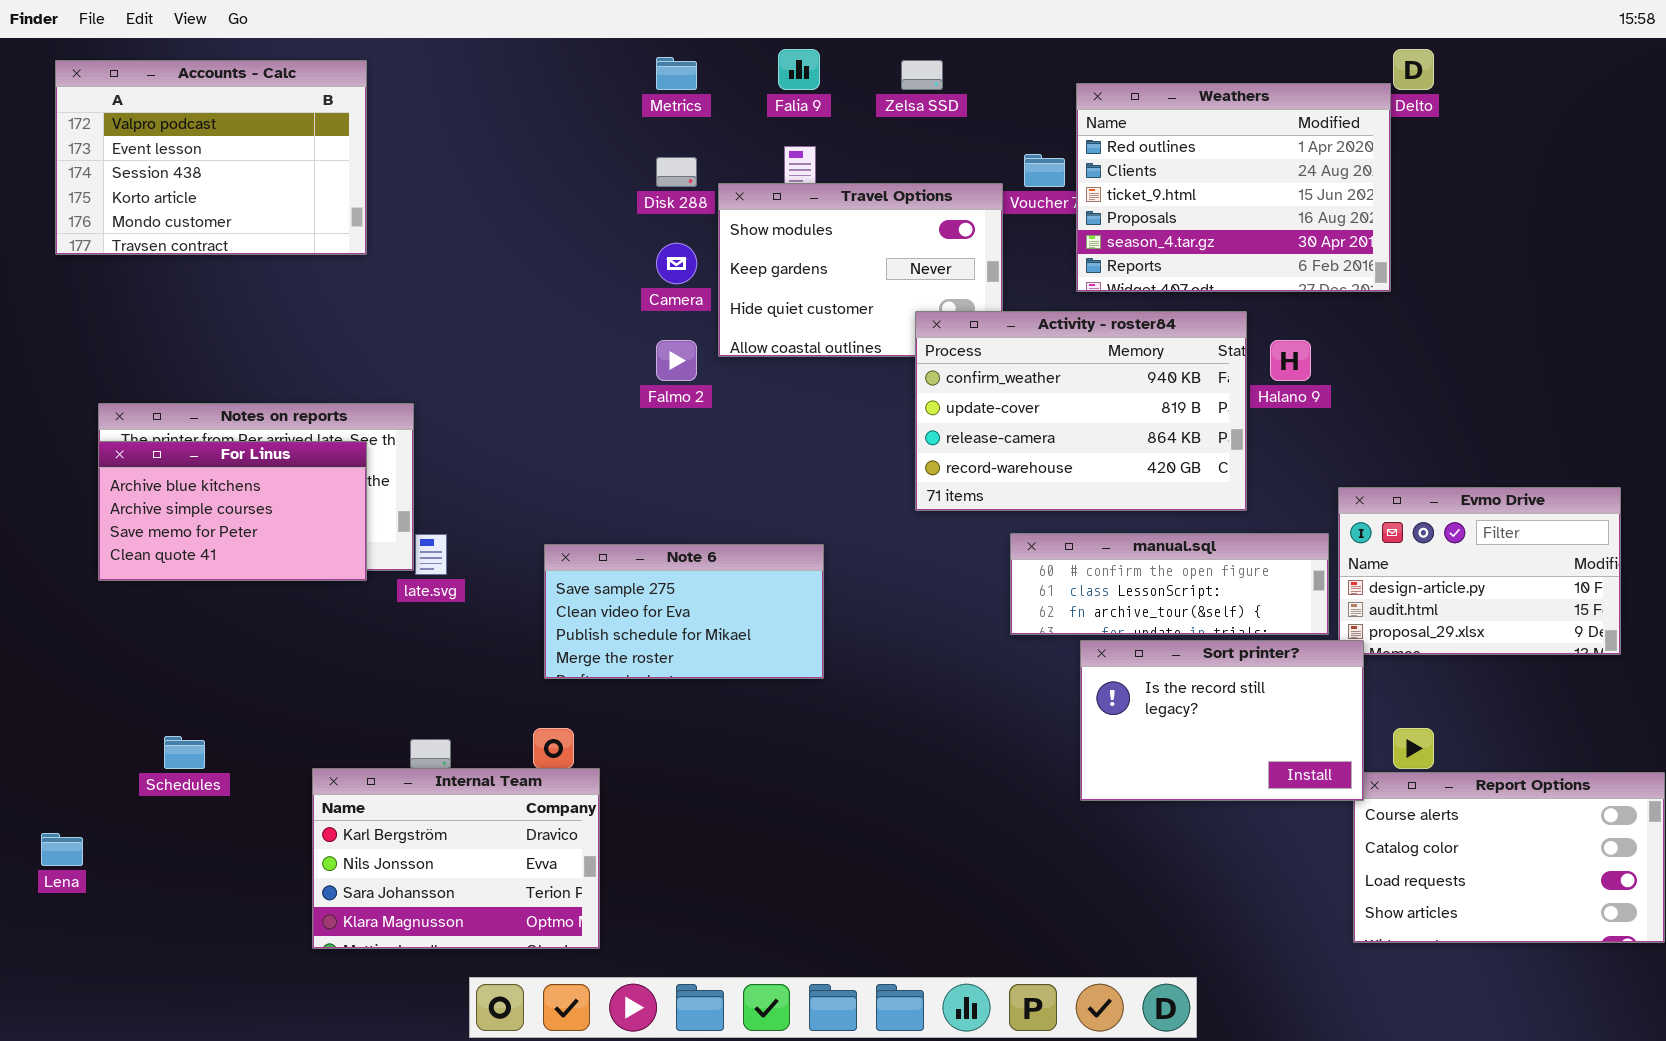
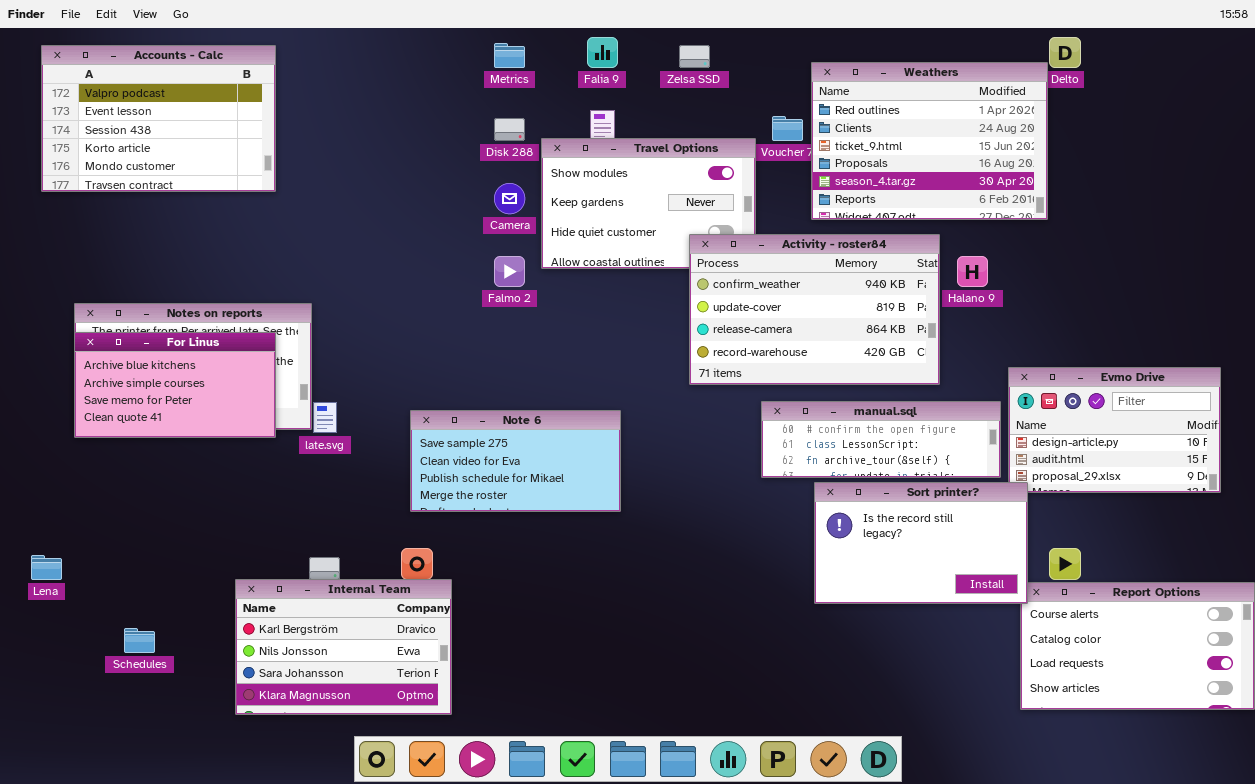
Schedules: [164,736,205,769] -> [124,628,155,653], moved
Lena: [41,833,83,866] -> [31,555,62,580], moved

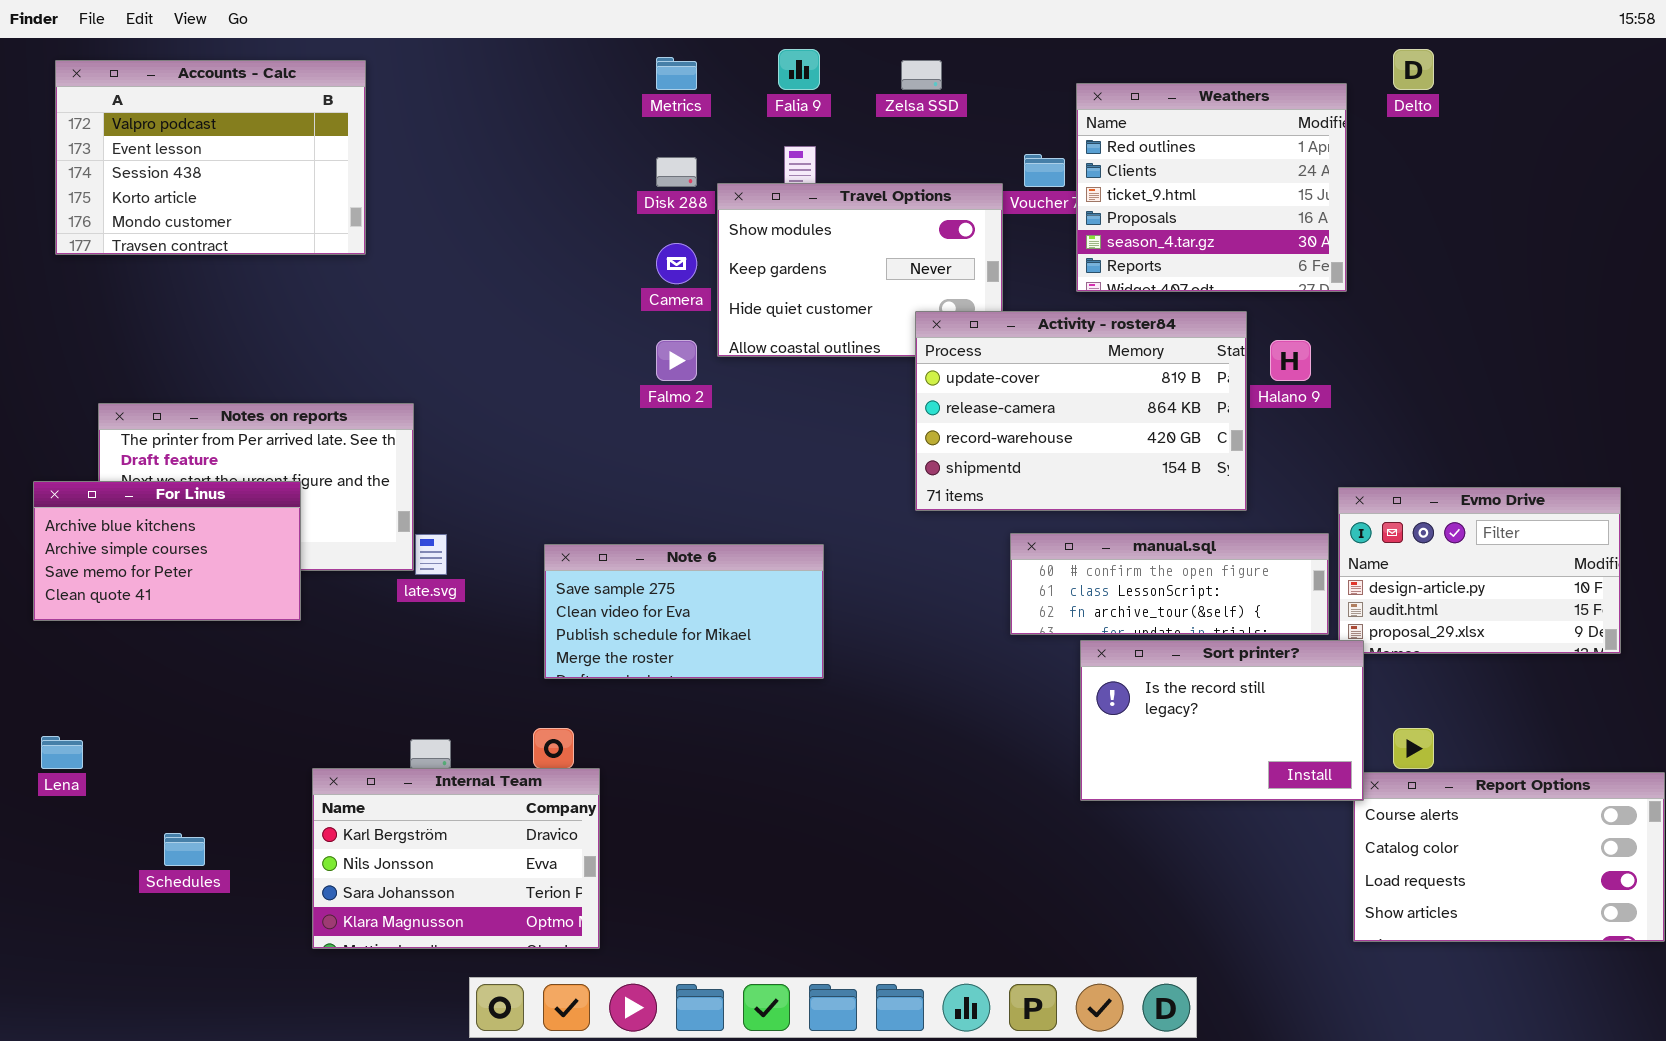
Weathers: [811,62,1048,220] -> [1076,83,1347,292], resized
Activity - roster84: [689,234,940,385] -> [915,311,1247,511], scrolled down 1 row
For Linus: [74,332,276,438] -> [33,481,301,621], moved

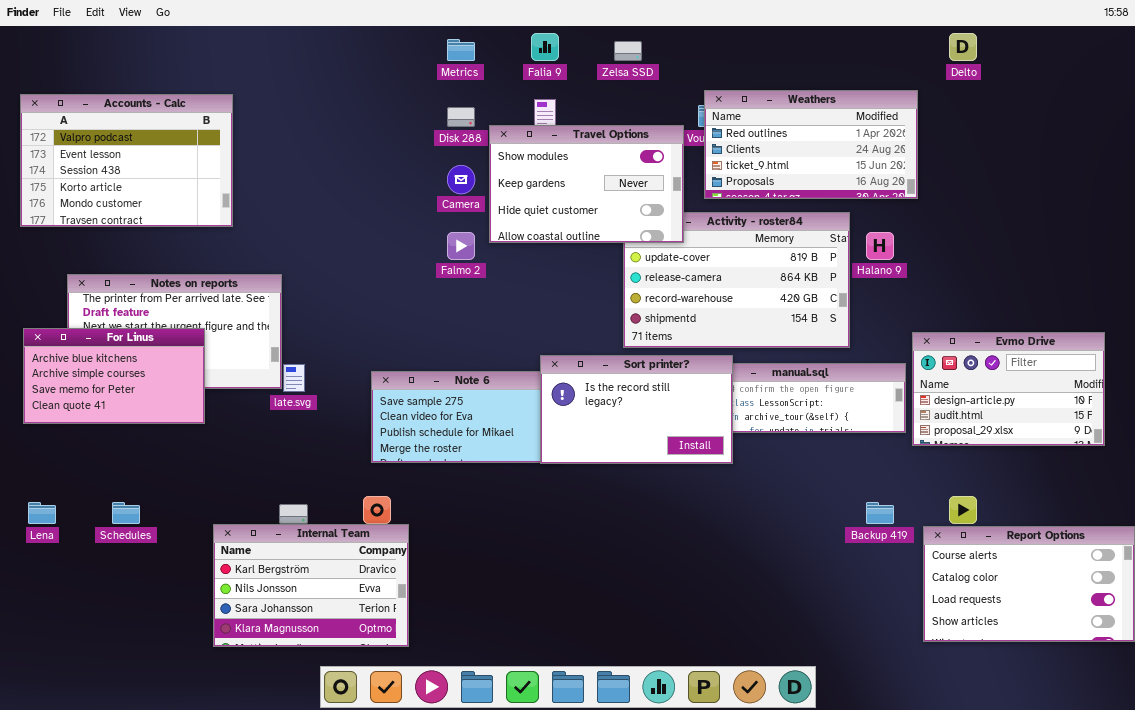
Accounts - Calc: [55,60,366,255] -> [20,94,233,227], moved
Weathers: [1076,83,1347,292] -> [704,90,918,199], resized
Travel Options: [717,183,1003,357] -> [489,125,684,243], raised
Sort printer?: [1080,640,1364,801] -> [540,355,733,464], moved
Schedules: [164,833,205,866] -> [112,502,140,524], moved

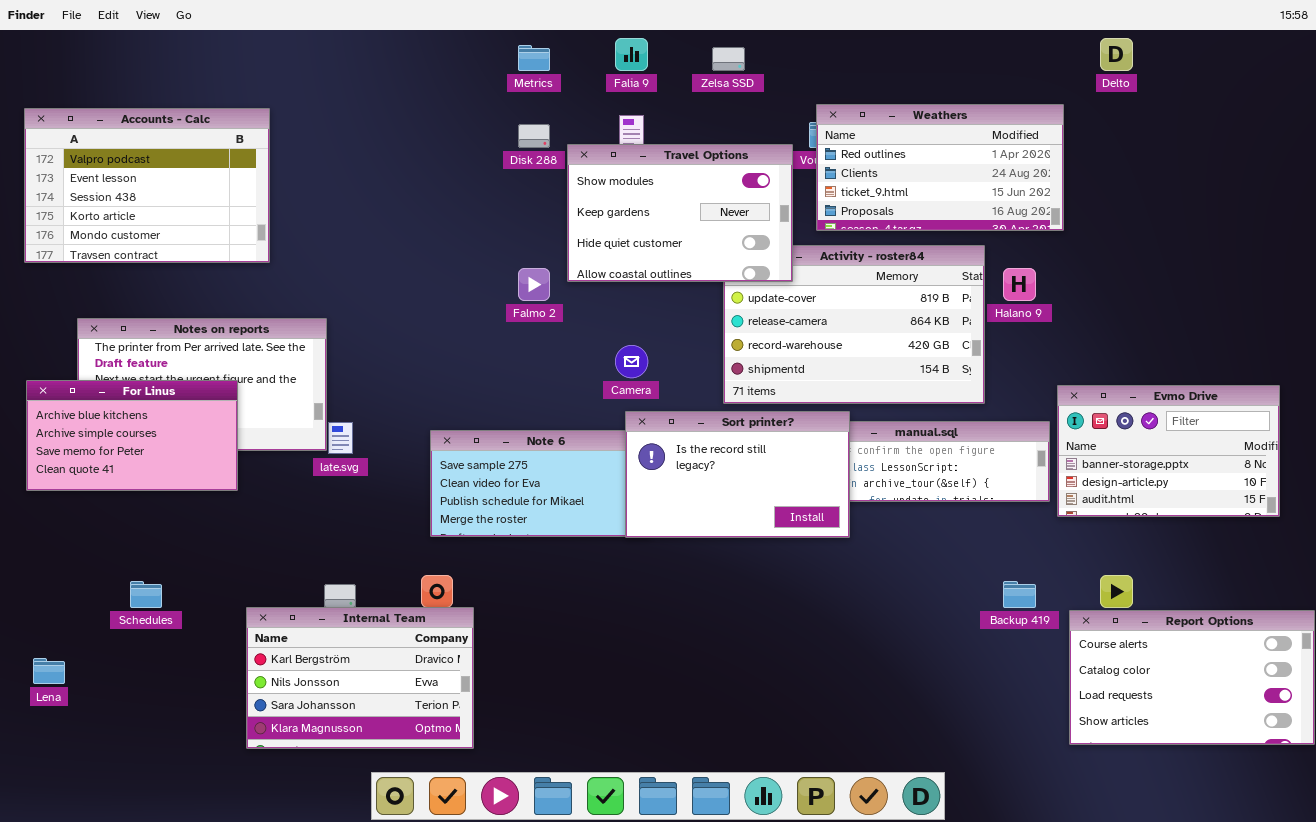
Camera: [447,165,475,194] -> [615,345,648,378], moved
Evmo Drive: [912,332,1105,446] -> [1057,385,1280,517], scrolled up 1 row
Lena: [28,502,56,524] -> [33,658,65,684], moved

